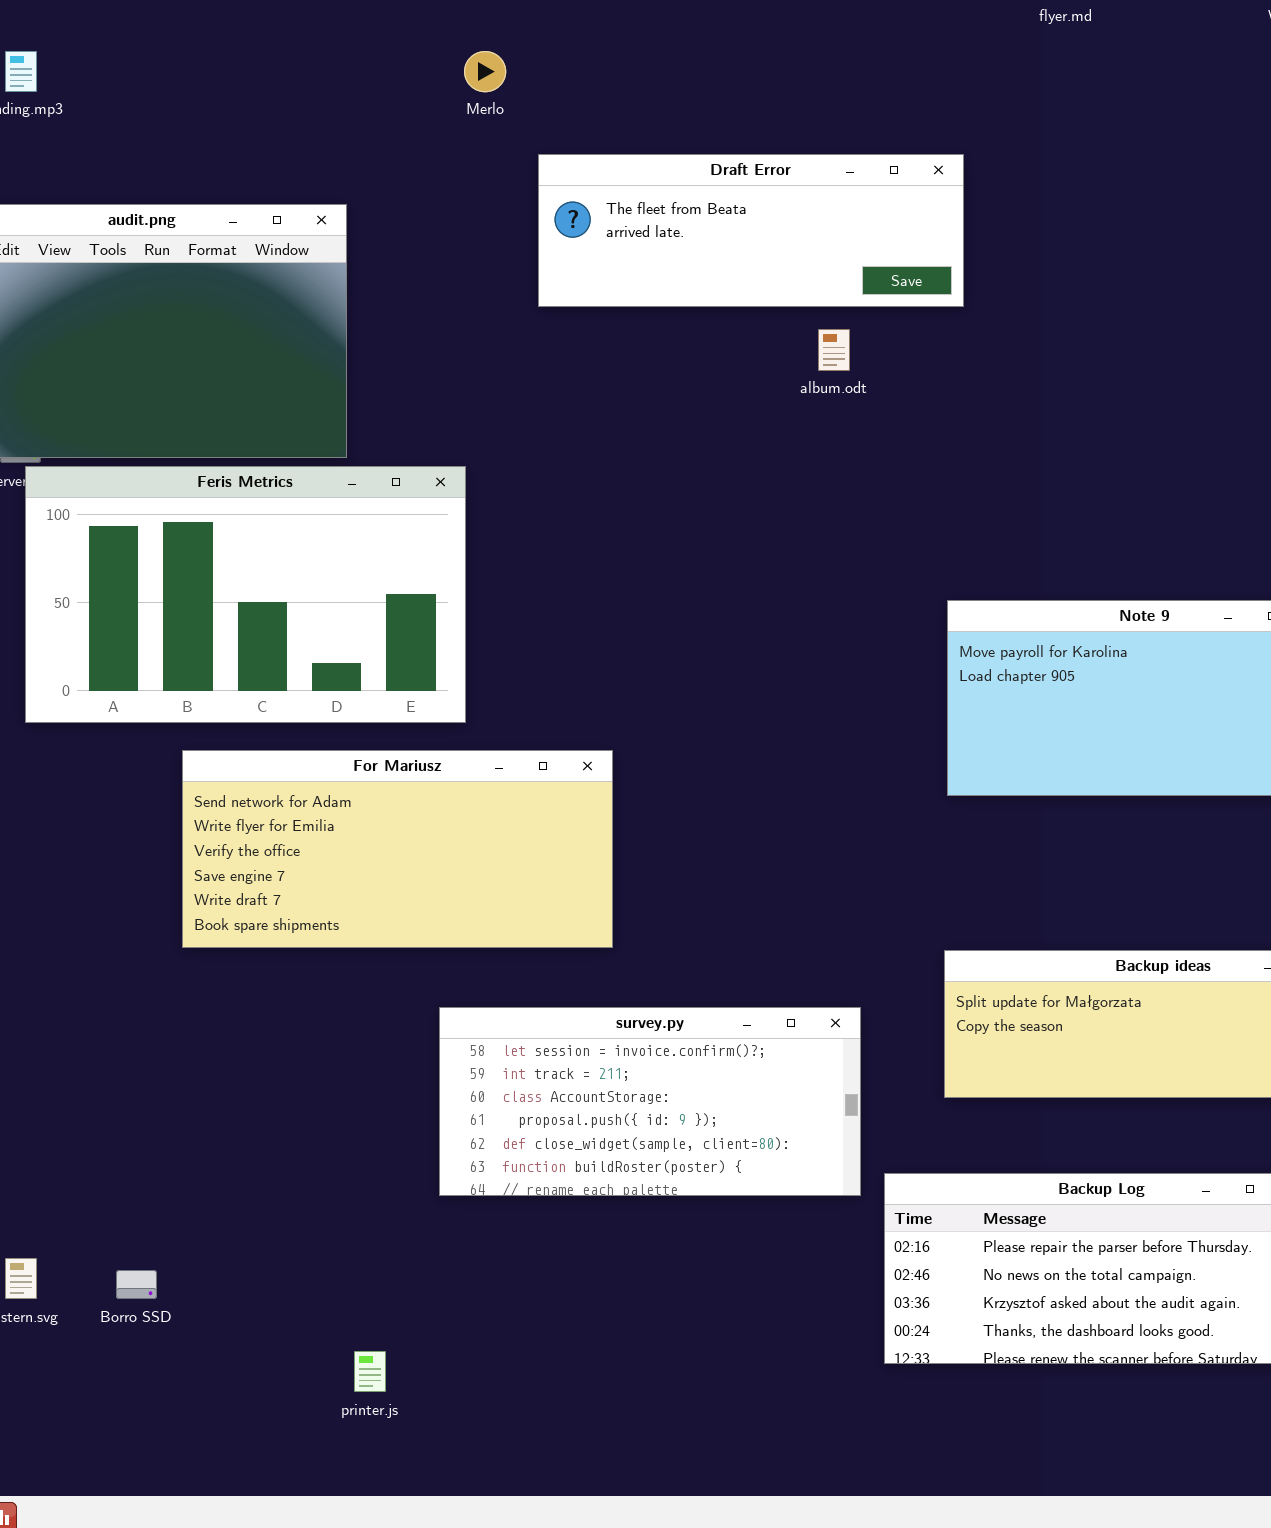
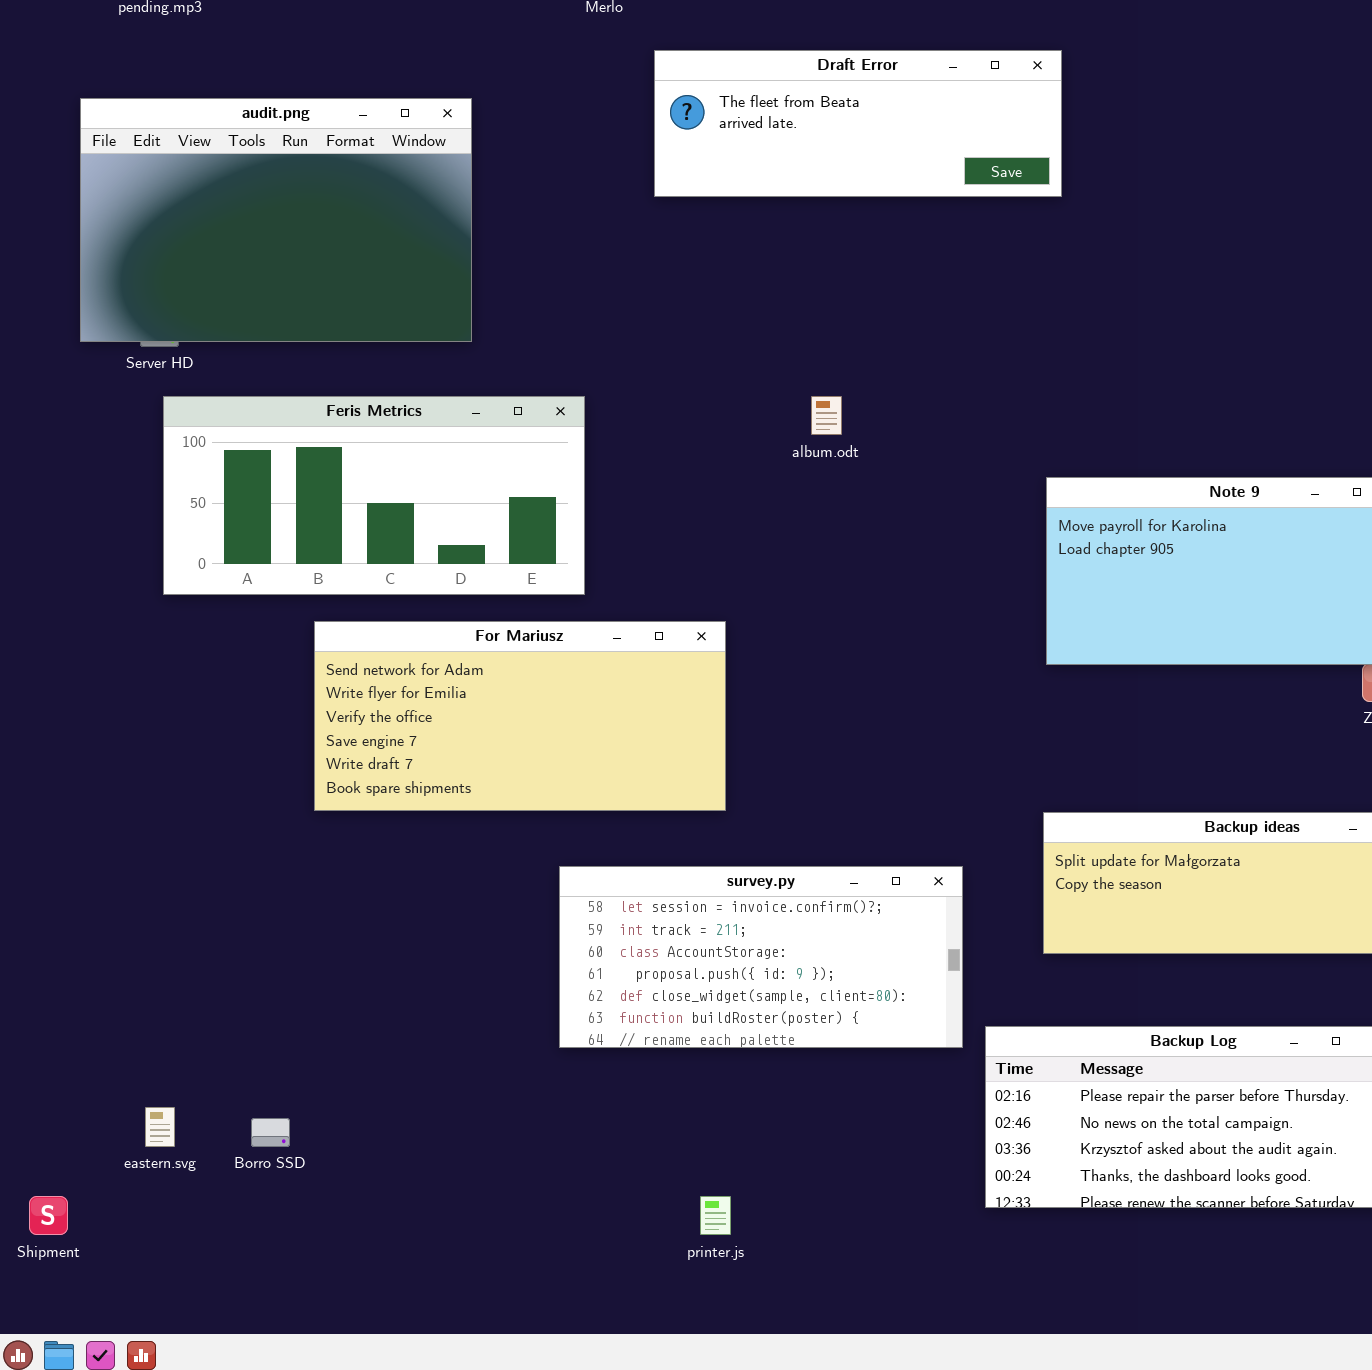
album.odt: [818,329,850,371] -> [811,396,842,435], moved
Feris Metrics: [25,466,466,723] -> [163,396,585,595], resized
printer.js: [354,1351,386,1392] -> [700,1196,731,1235], moved

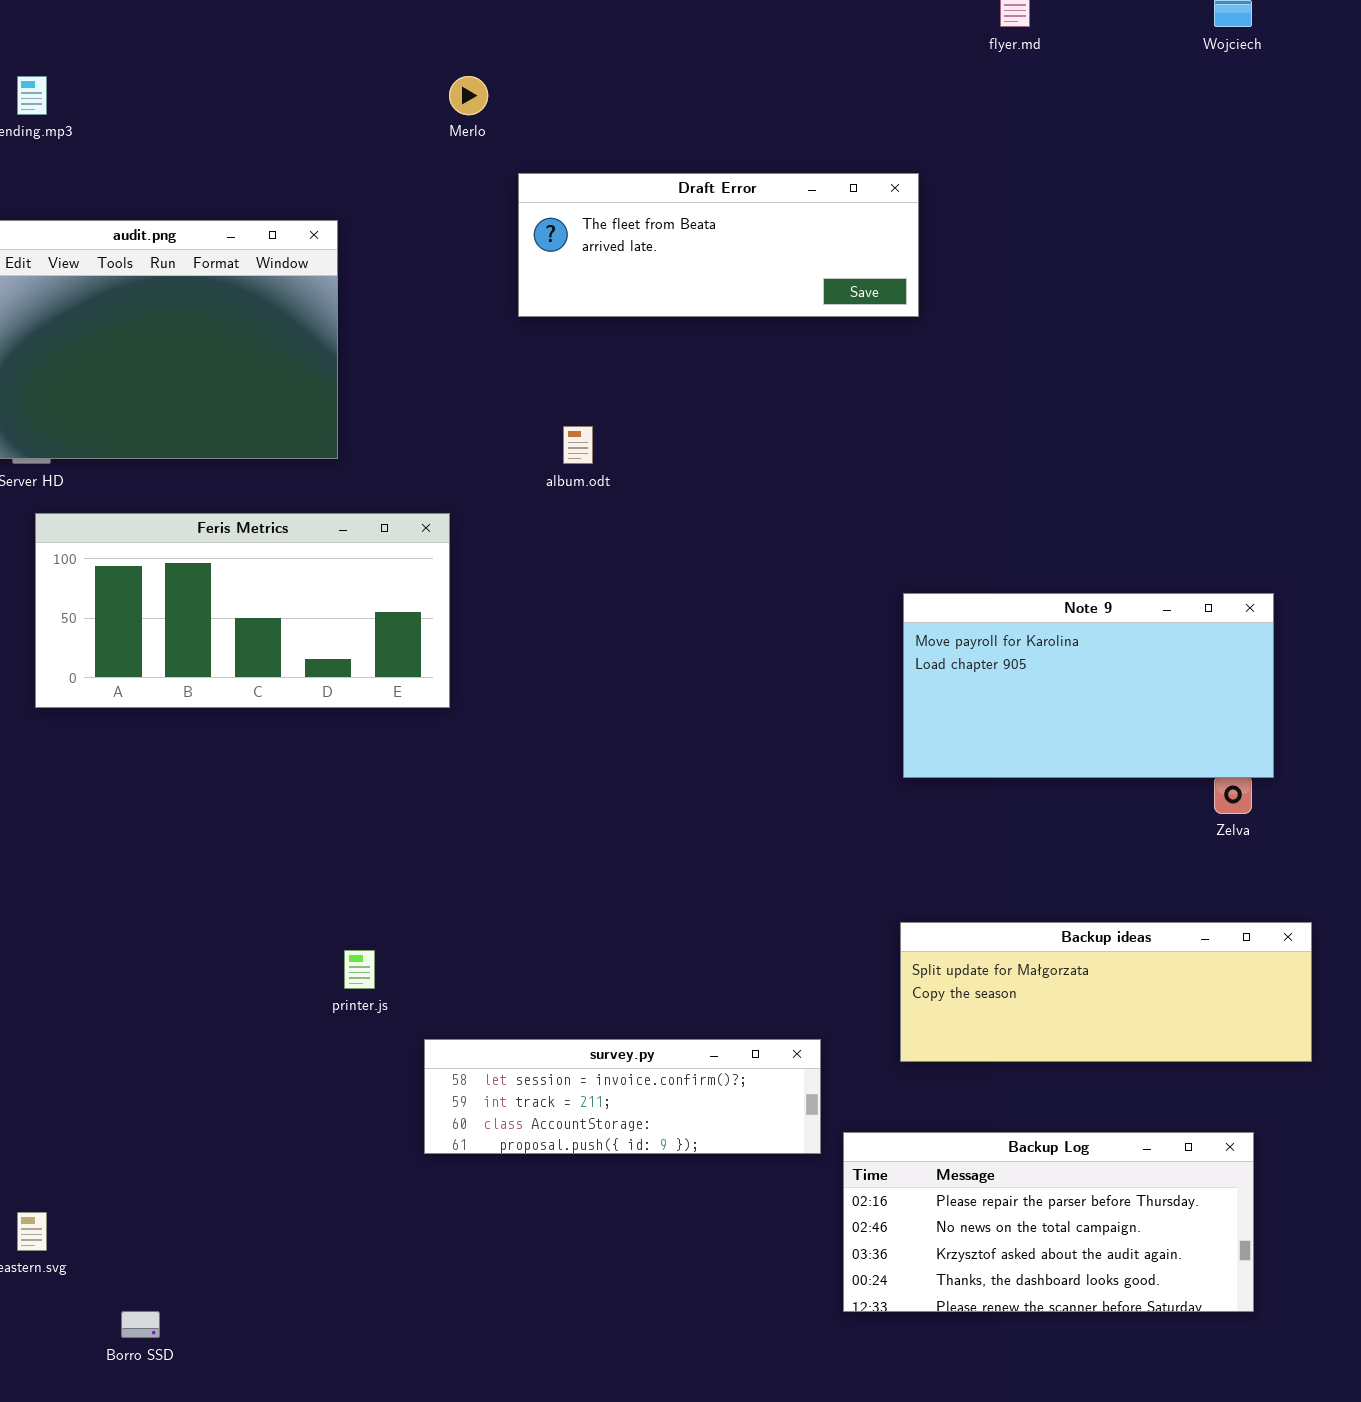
album.odt: [811,396,842,435] -> [563,426,593,464], moved
For Mariusz: [314,621,726,811] -> none, closed
survey.py: [559,866,963,1048] -> [424,1039,821,1154], resized
Borro SSD: [251,1118,290,1147] -> [121,1311,160,1338], moved
printer.js: [700,1196,731,1235] -> [344,950,375,989], moved

